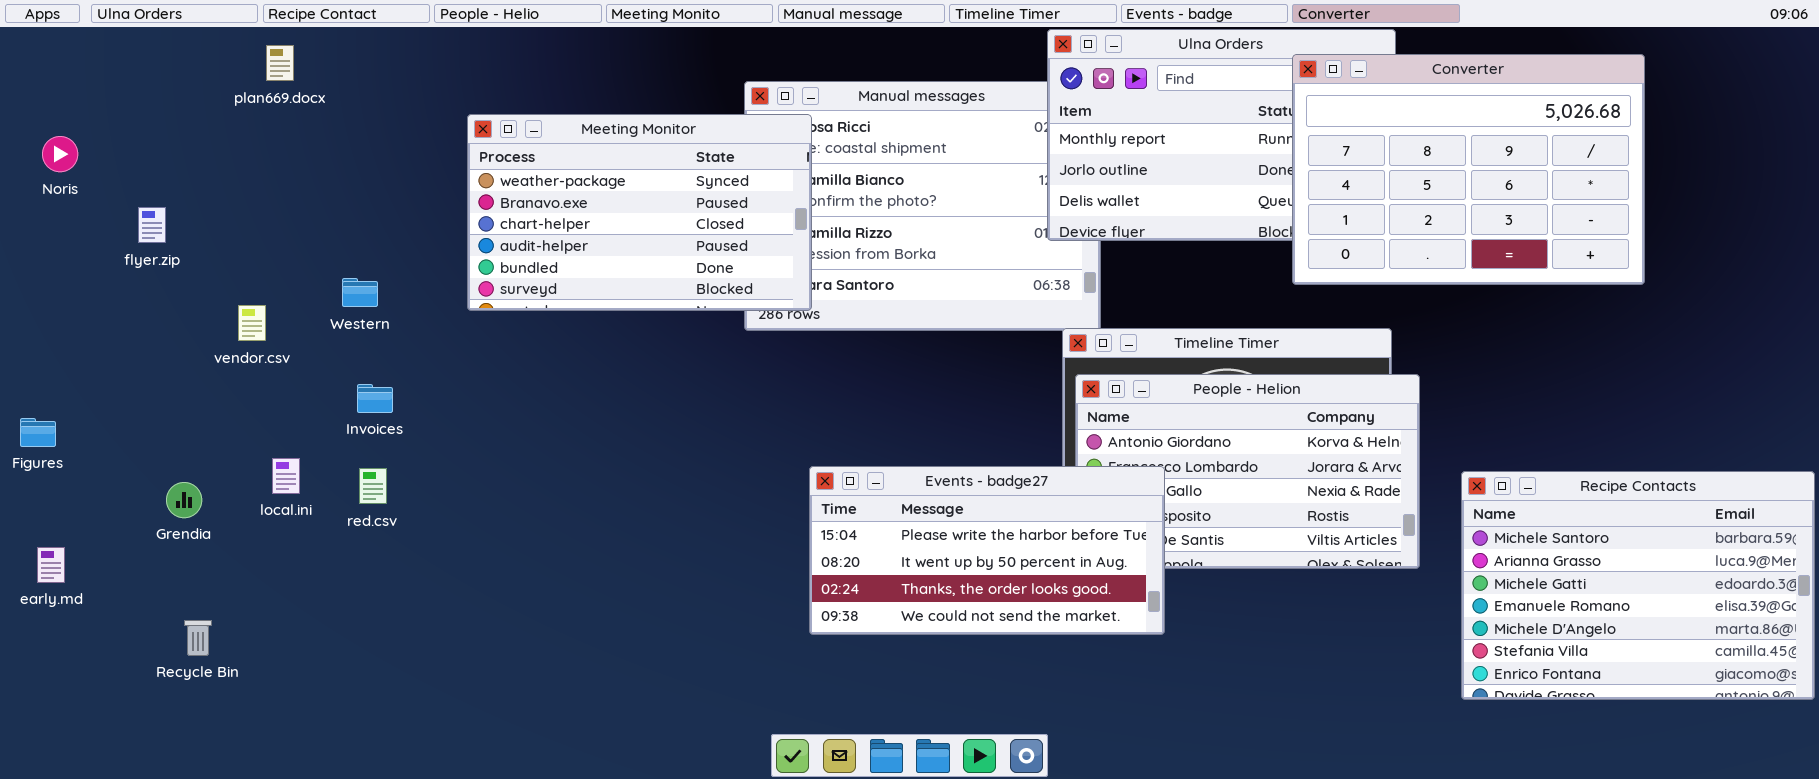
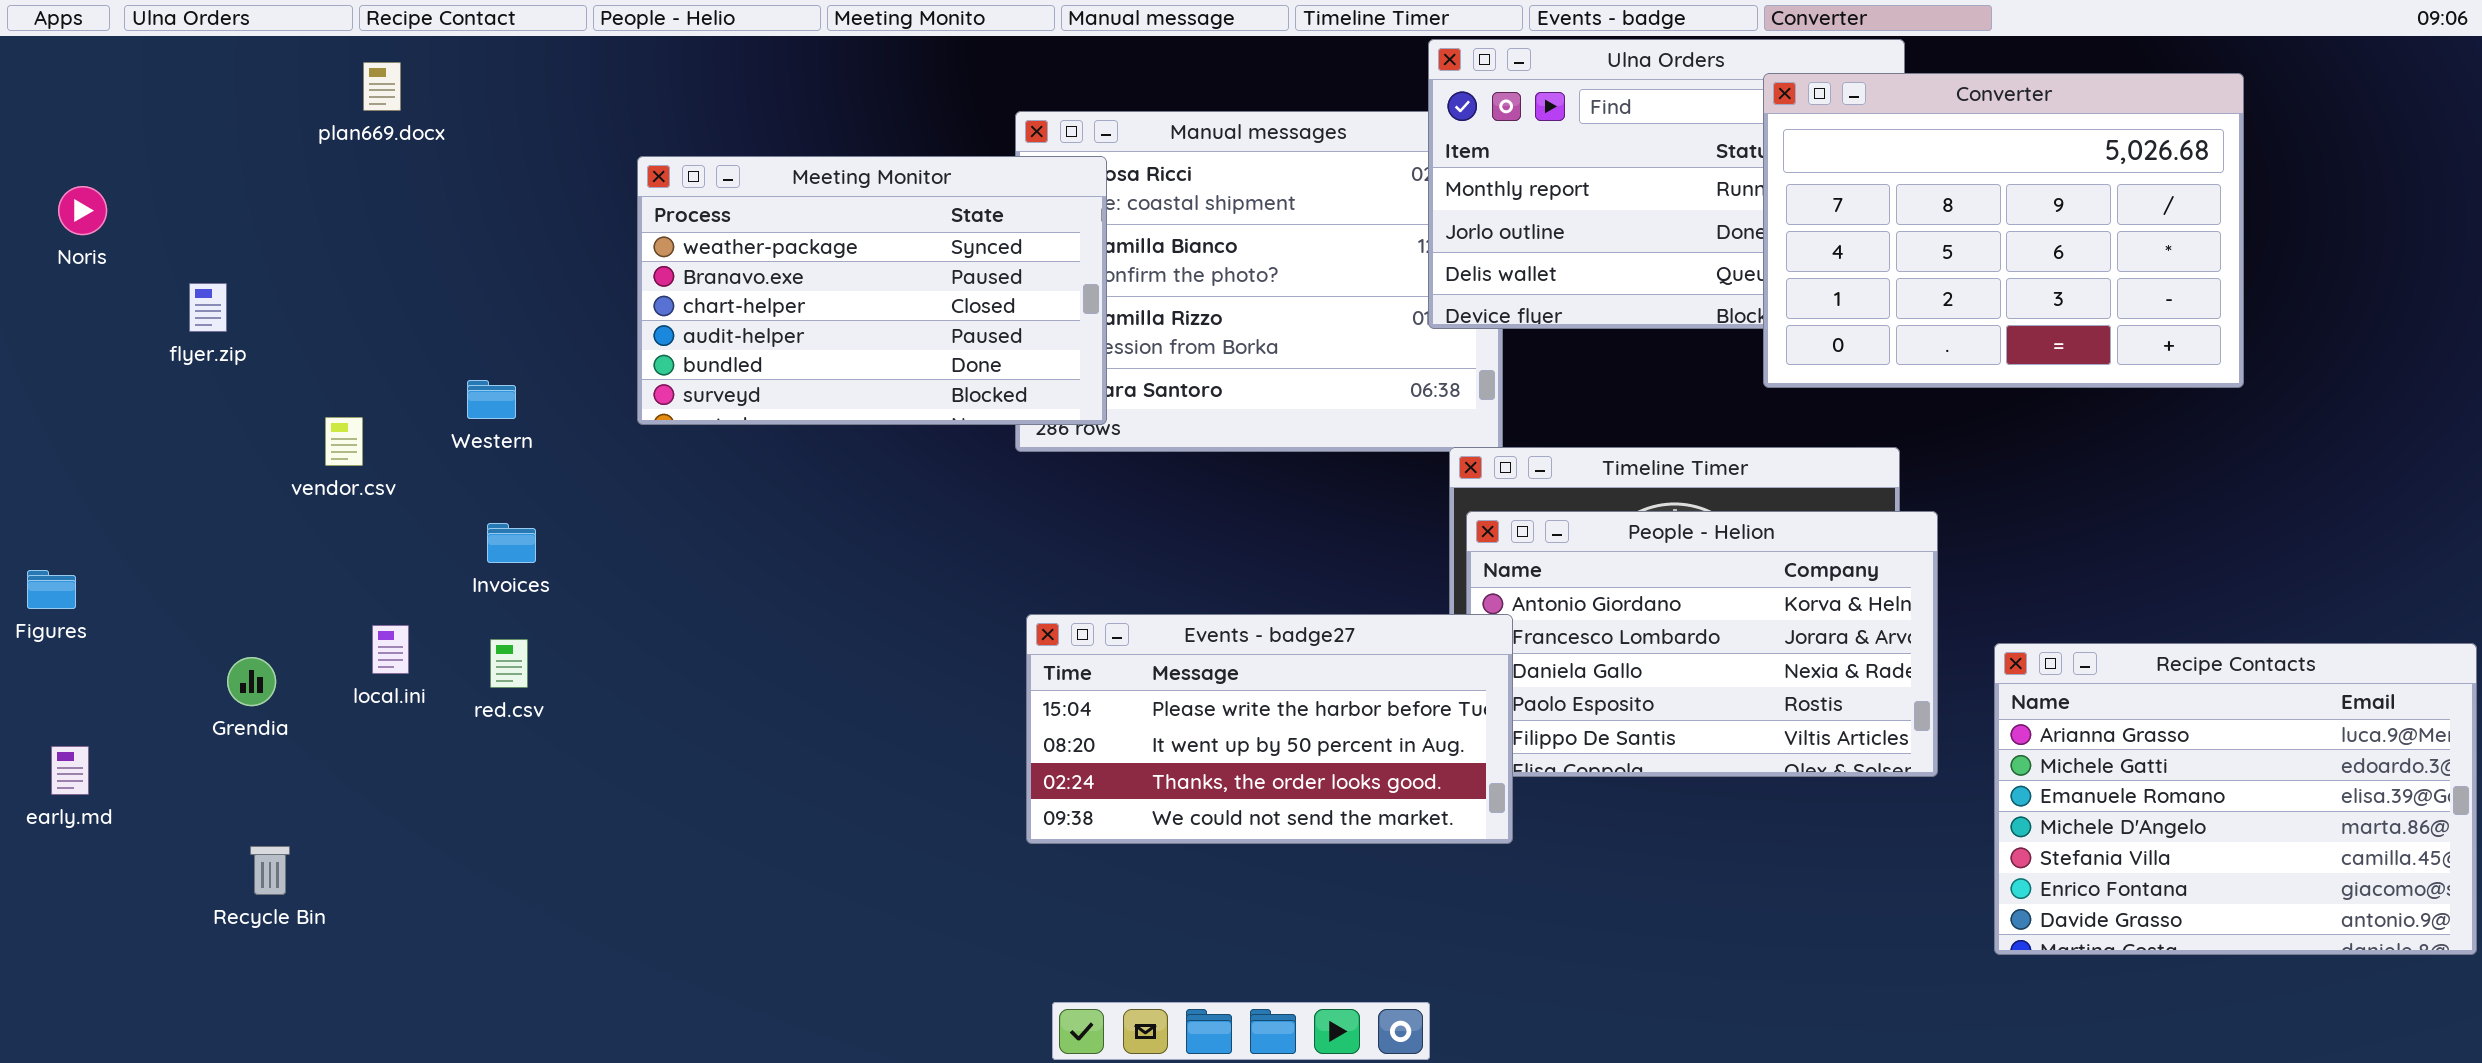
Events - badge27: [809,466,1165,635] -> [1026,614,1513,844], moved
Recipe Contacts: [1461,471,1815,700] -> [1994,643,2477,955], scrolled down 1 row

